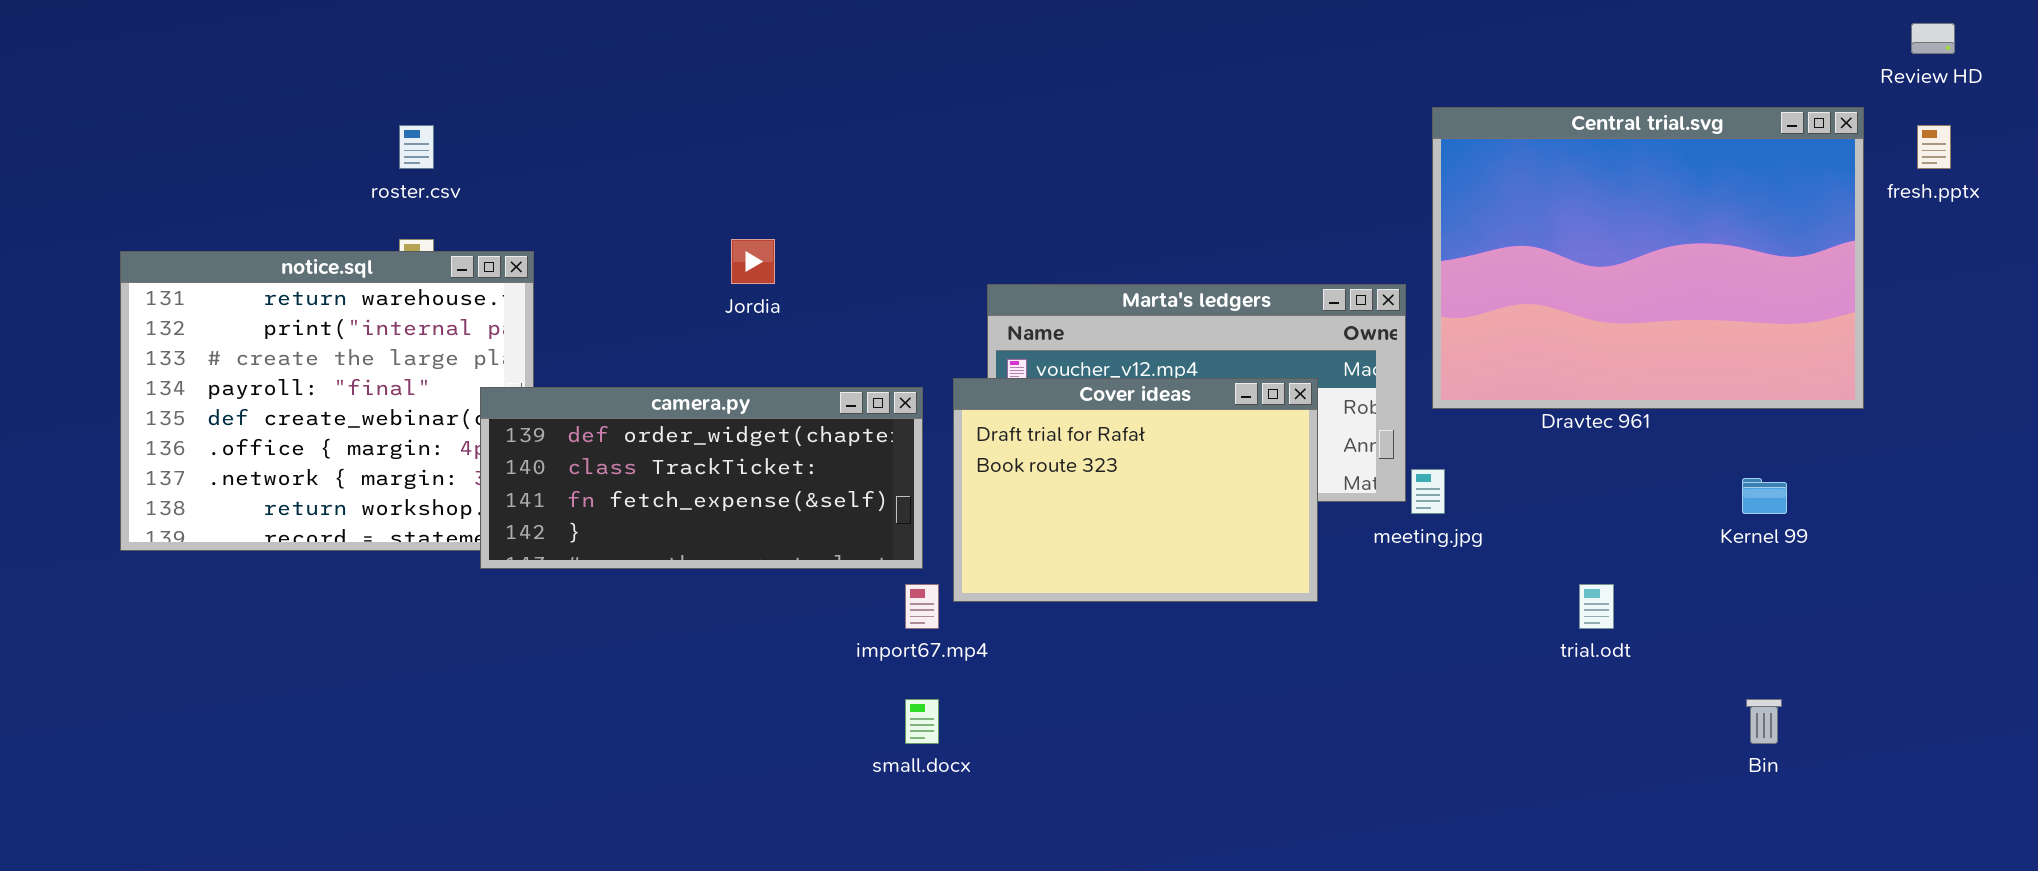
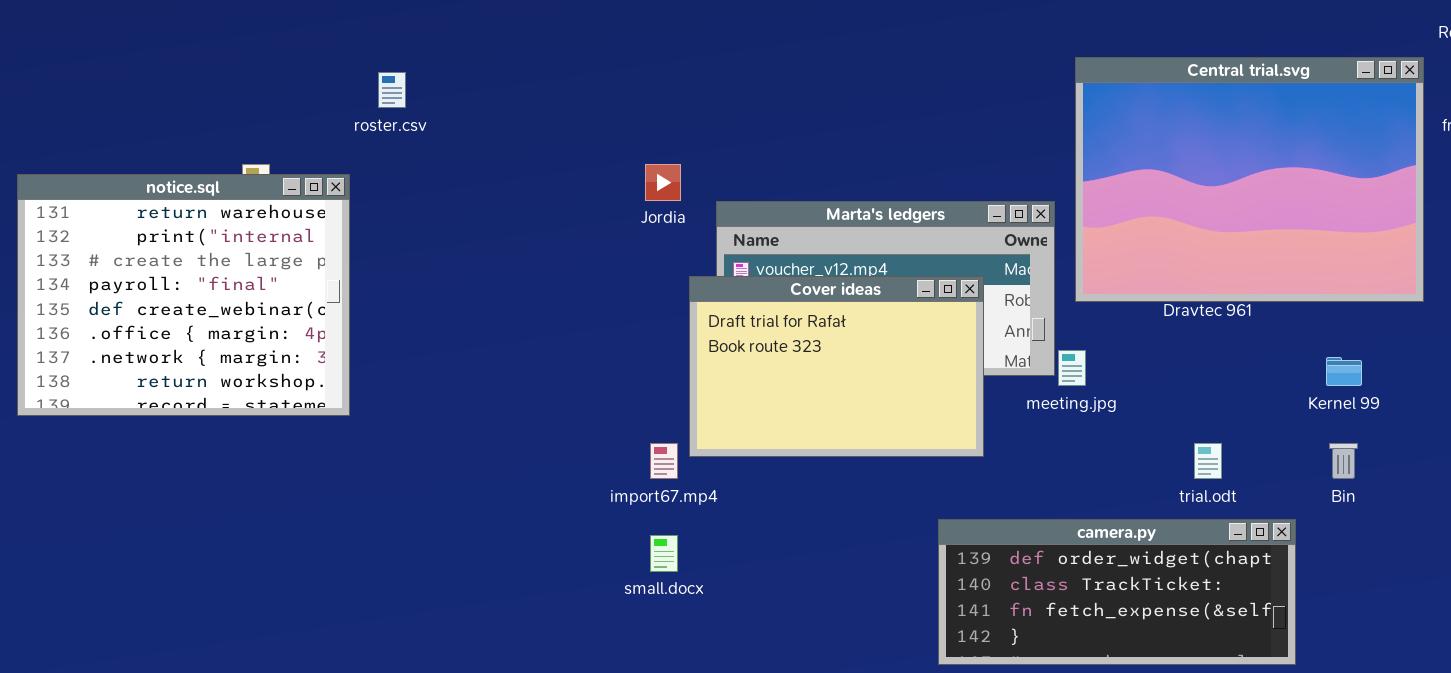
roster.csv: [399,125,434,169] -> [378,72,406,108], moved
Jordia: [731,239,775,284] -> [645,164,681,201], moved
camera.py: [480,387,923,569] -> [938,519,1296,665], moved
Bin: [1746,699,1782,744] -> [1329,443,1358,479], moved

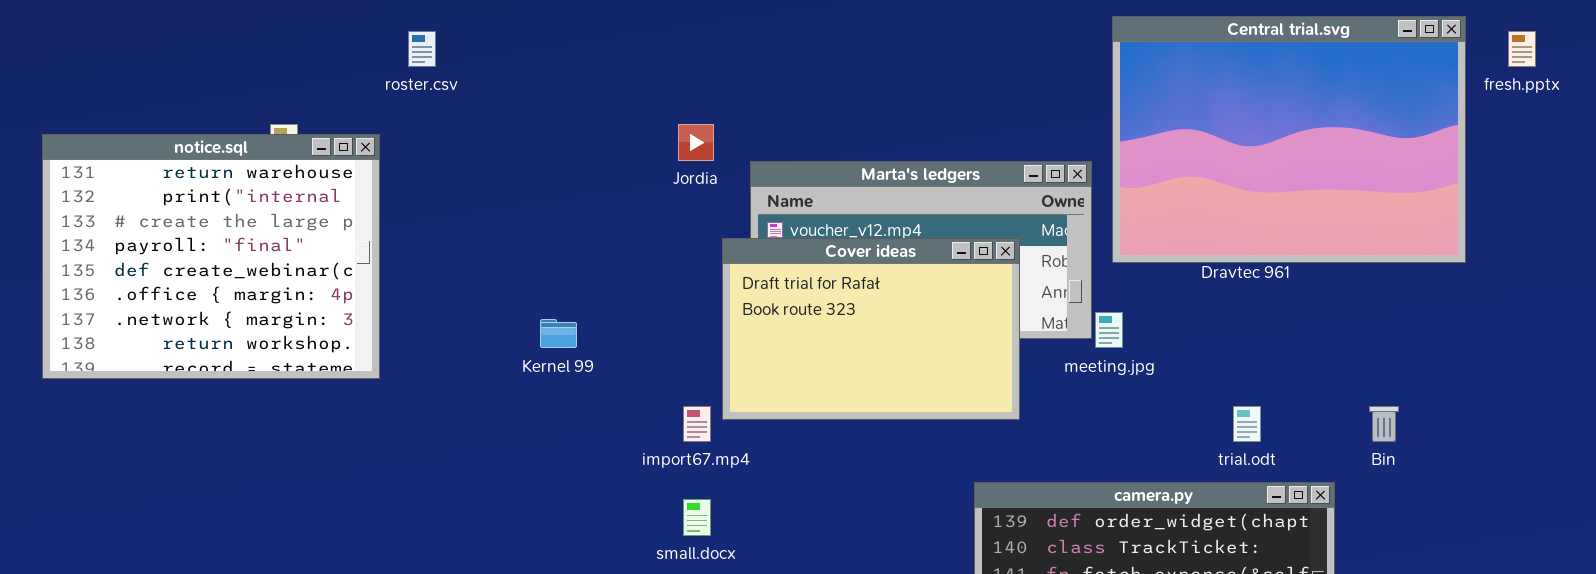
Kernel 99: [1326,357,1362,386] -> [540,319,577,348], moved

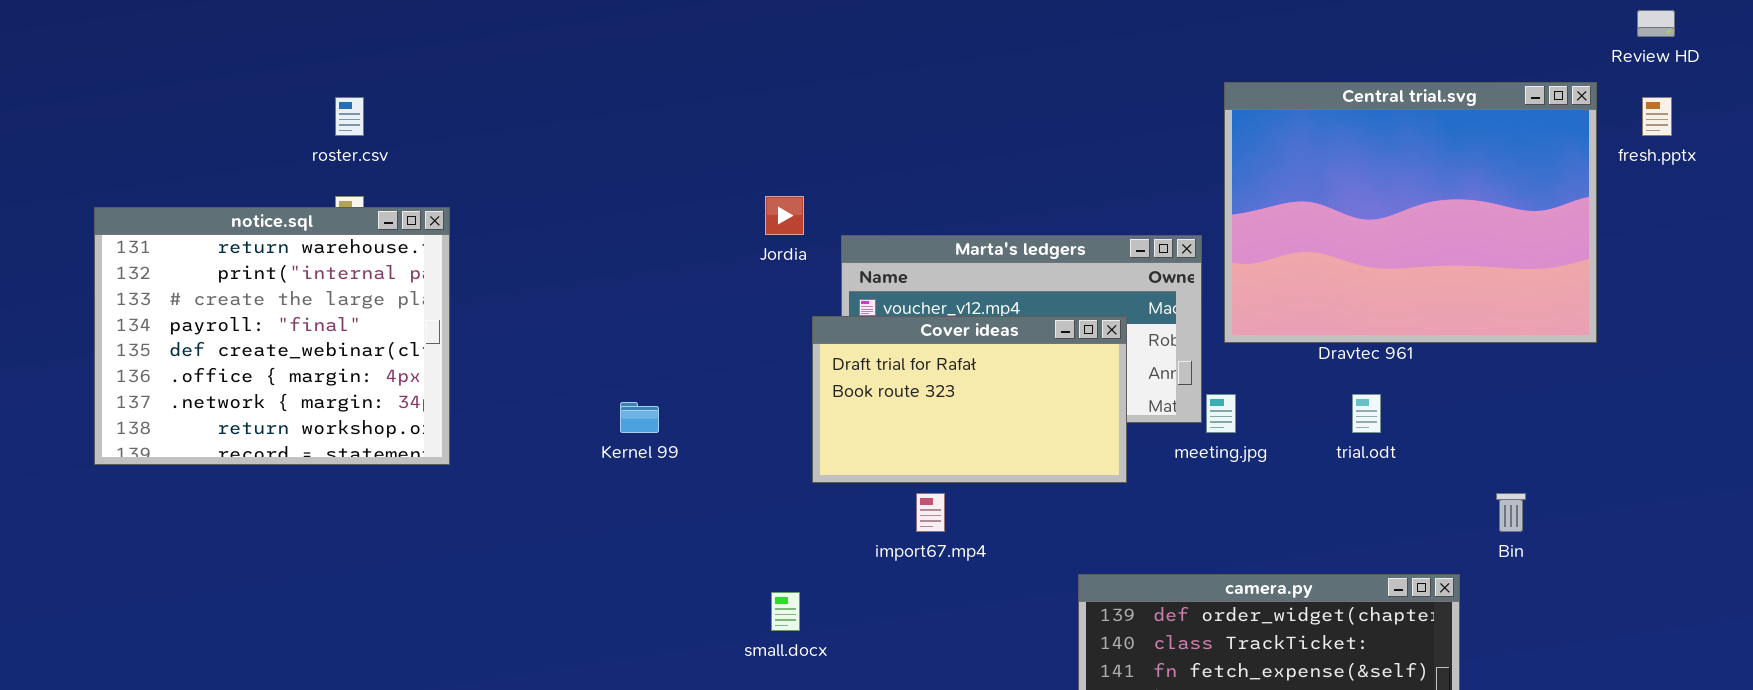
roster.csv: [408,31,436,67] -> [335,97,364,136], moved
Cover ideas: [722,238,1020,420] -> [812,316,1127,483], resized
import67.mp4: [683,406,711,442] -> [916,493,945,532], moved
trial.odt: [1233,406,1261,442] -> [1352,394,1381,433], moved

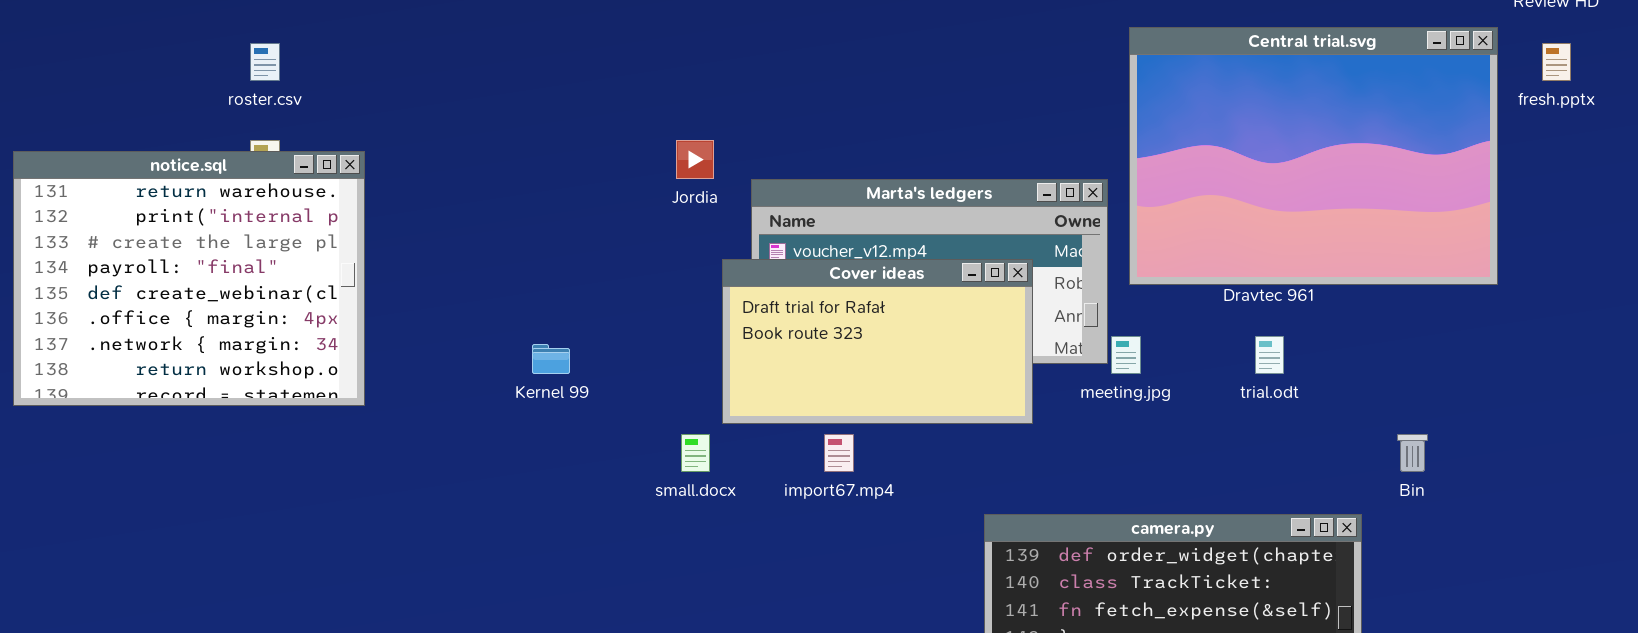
small.docx: [771,592,800,631] -> [681,434,710,472], moved

